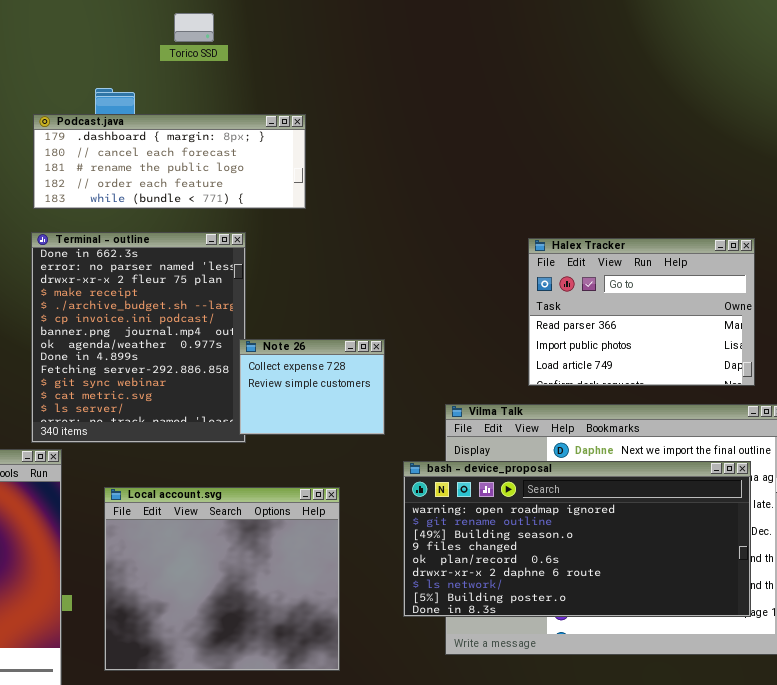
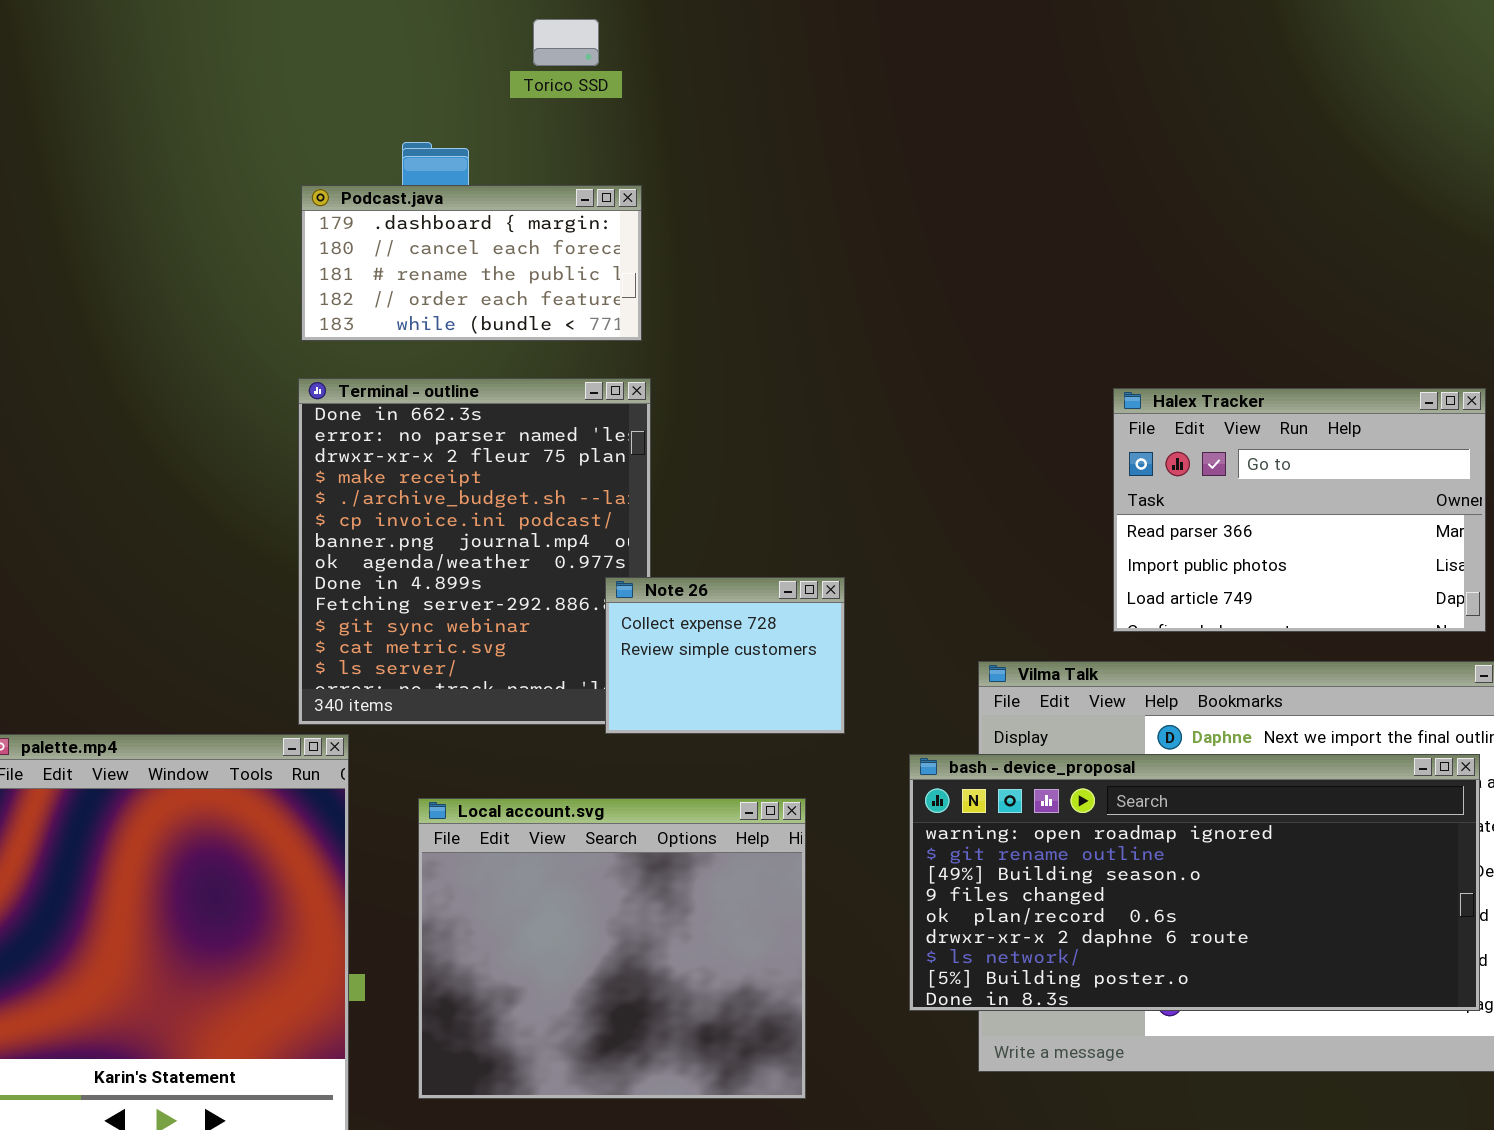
Podcast.java: [33,114,306,209] -> [301,185,642,341], resized
Note 26: [239,339,385,435] -> [605,577,845,734], moved

